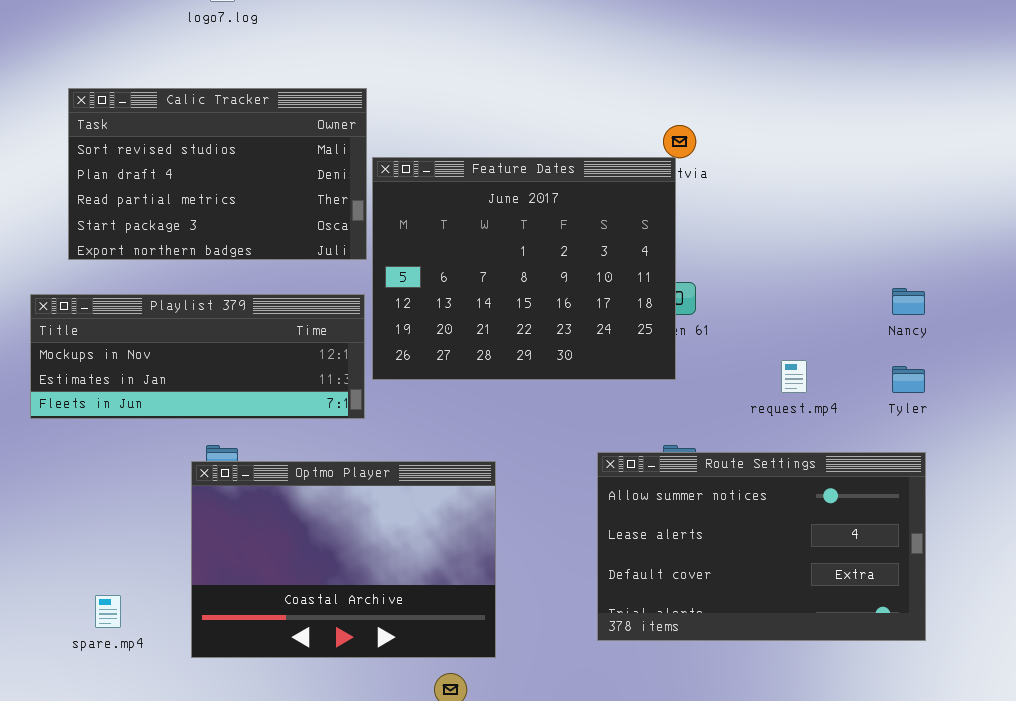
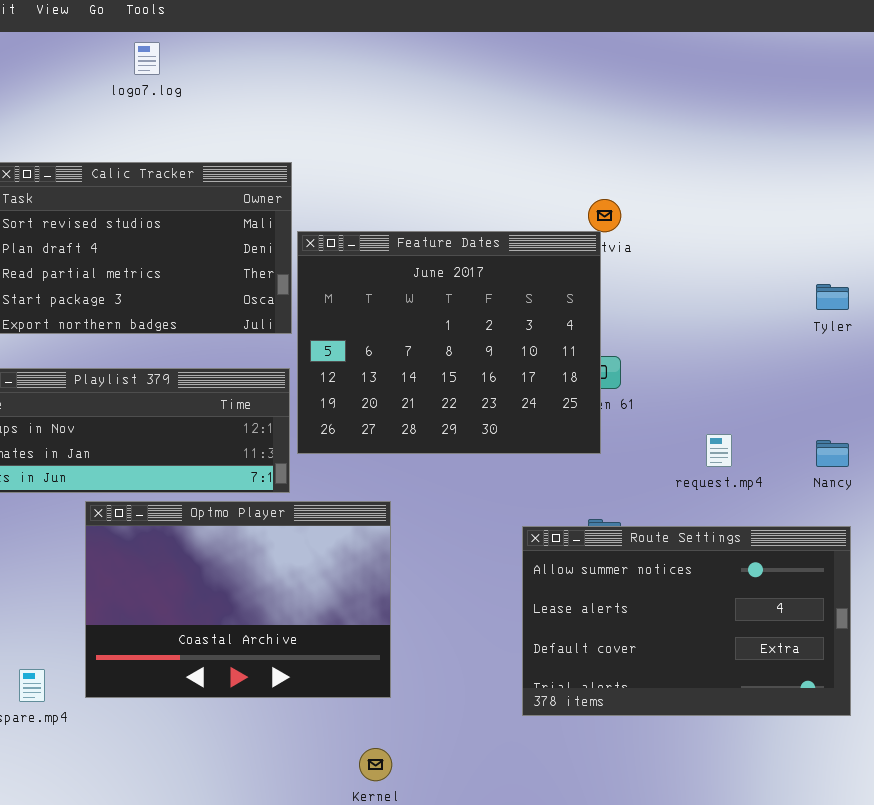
Nancy: [892,288,925,315] -> [816,440,849,467], moved
Tyler: [892,366,925,393] -> [816,284,849,310], moved
Optmo Player: [191,461,496,658] -> [85,501,391,698], moved

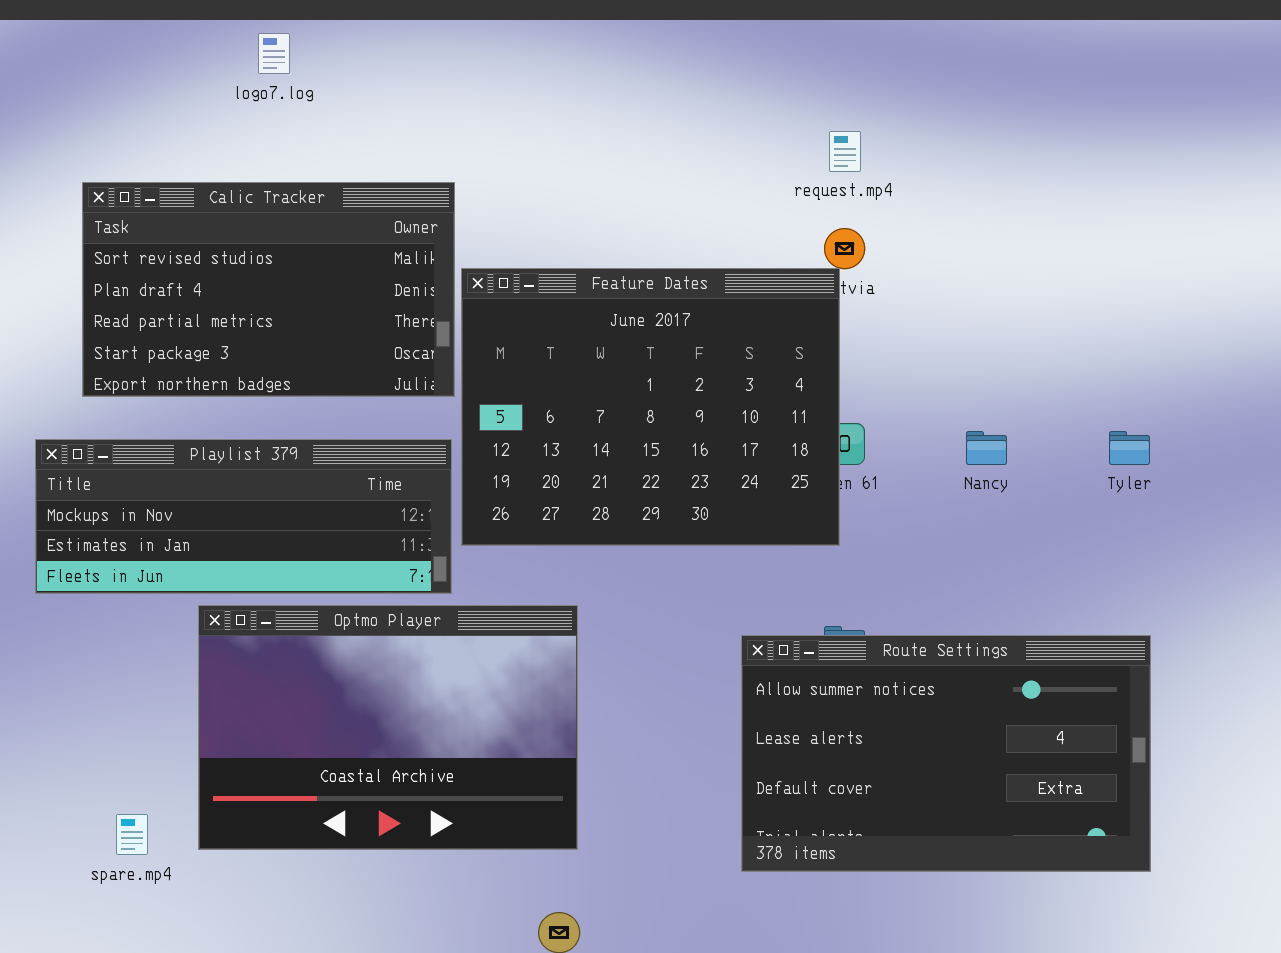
Tyler: [816,284,849,310] -> [1109,431,1150,465], moved
request.mp4: [706,434,732,467] -> [829,131,861,172], moved
Nancy: [816,440,849,467] -> [966,431,1007,465], moved

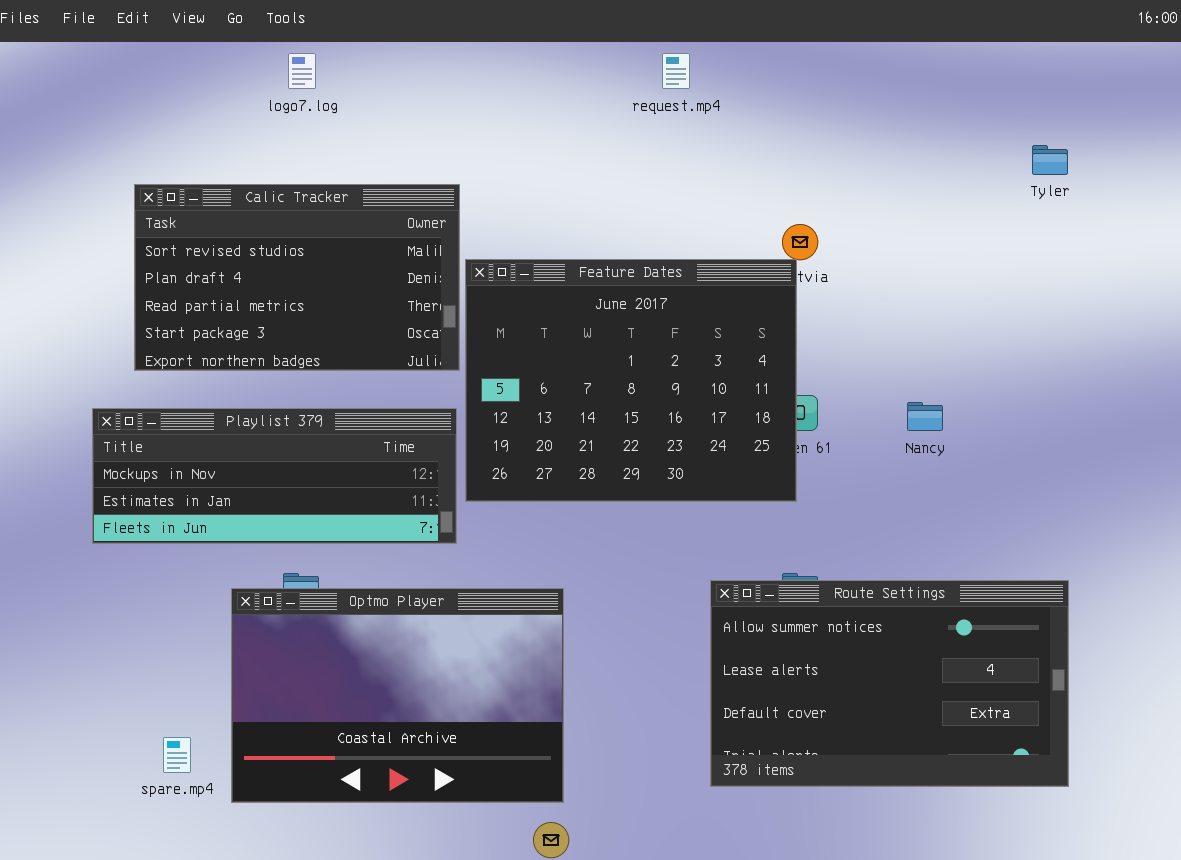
request.mp4: [829,131,861,172] -> [662,53,690,89], moved
Tyler: [1109,431,1150,465] -> [1032,145,1068,175], moved
Optmo Player: [198,605,578,850] -> [231,588,564,803], moved

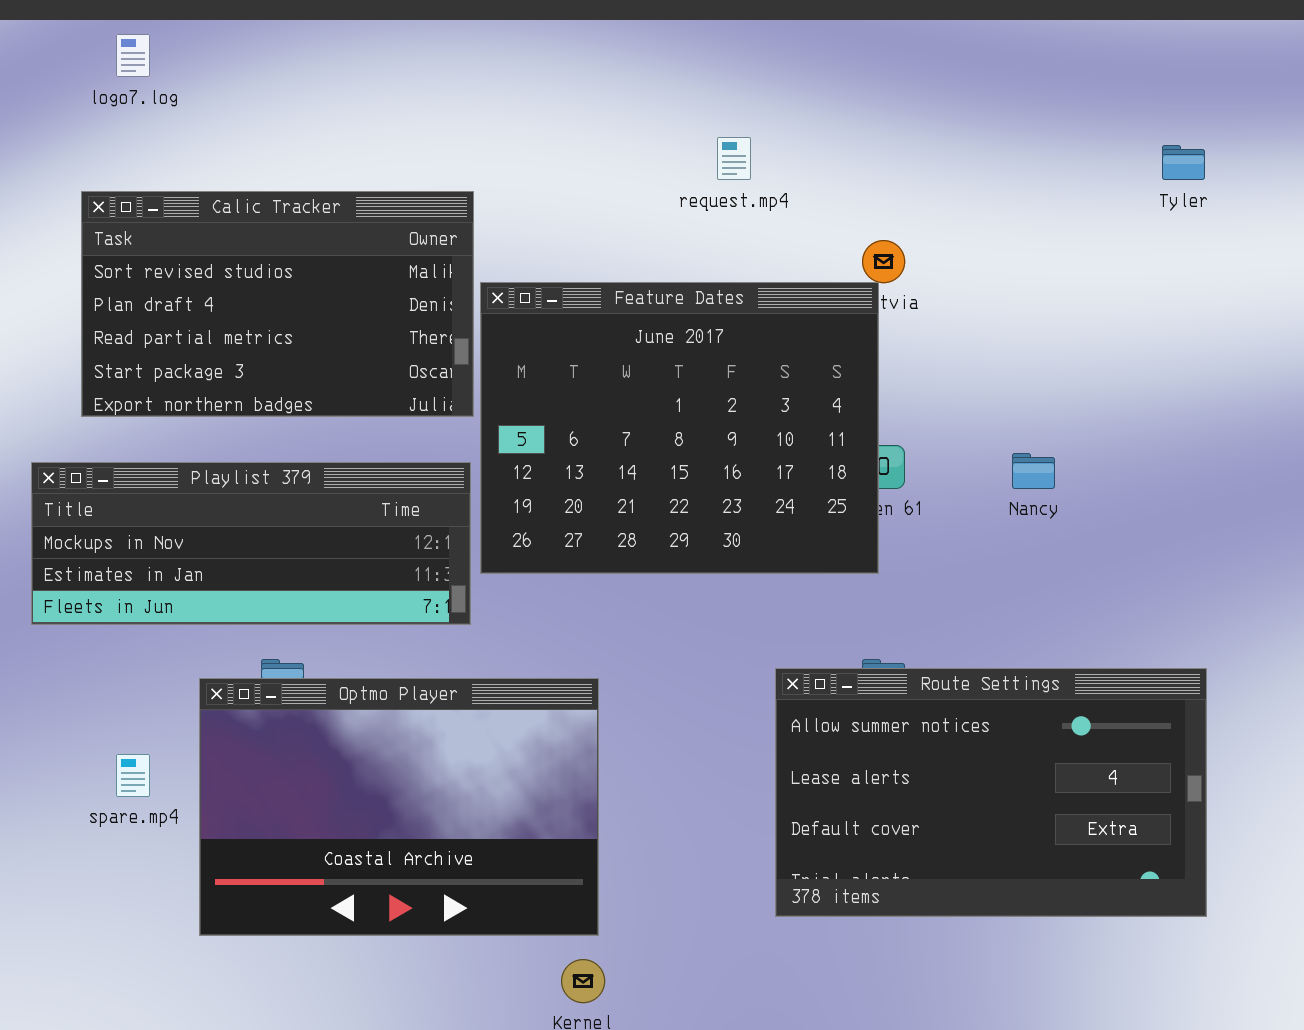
logo7.log: [288,53,316,89] -> [116,34,150,77], moved
request.mp4: [662,53,690,89] -> [717,137,751,180], moved
spare.mp4: [163,737,191,773] -> [116,754,150,797], moved

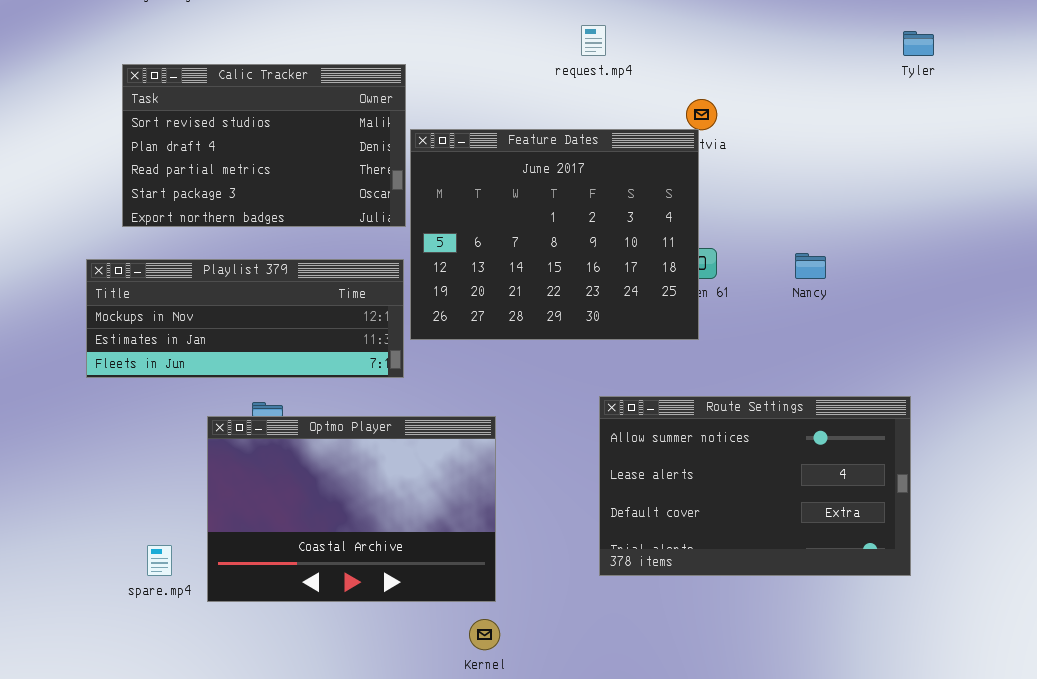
Route Settings: [775,668,1207,917] -> [599,396,911,576], moved
spare.mp4: [116,754,150,797] -> [147,545,172,576], moved

